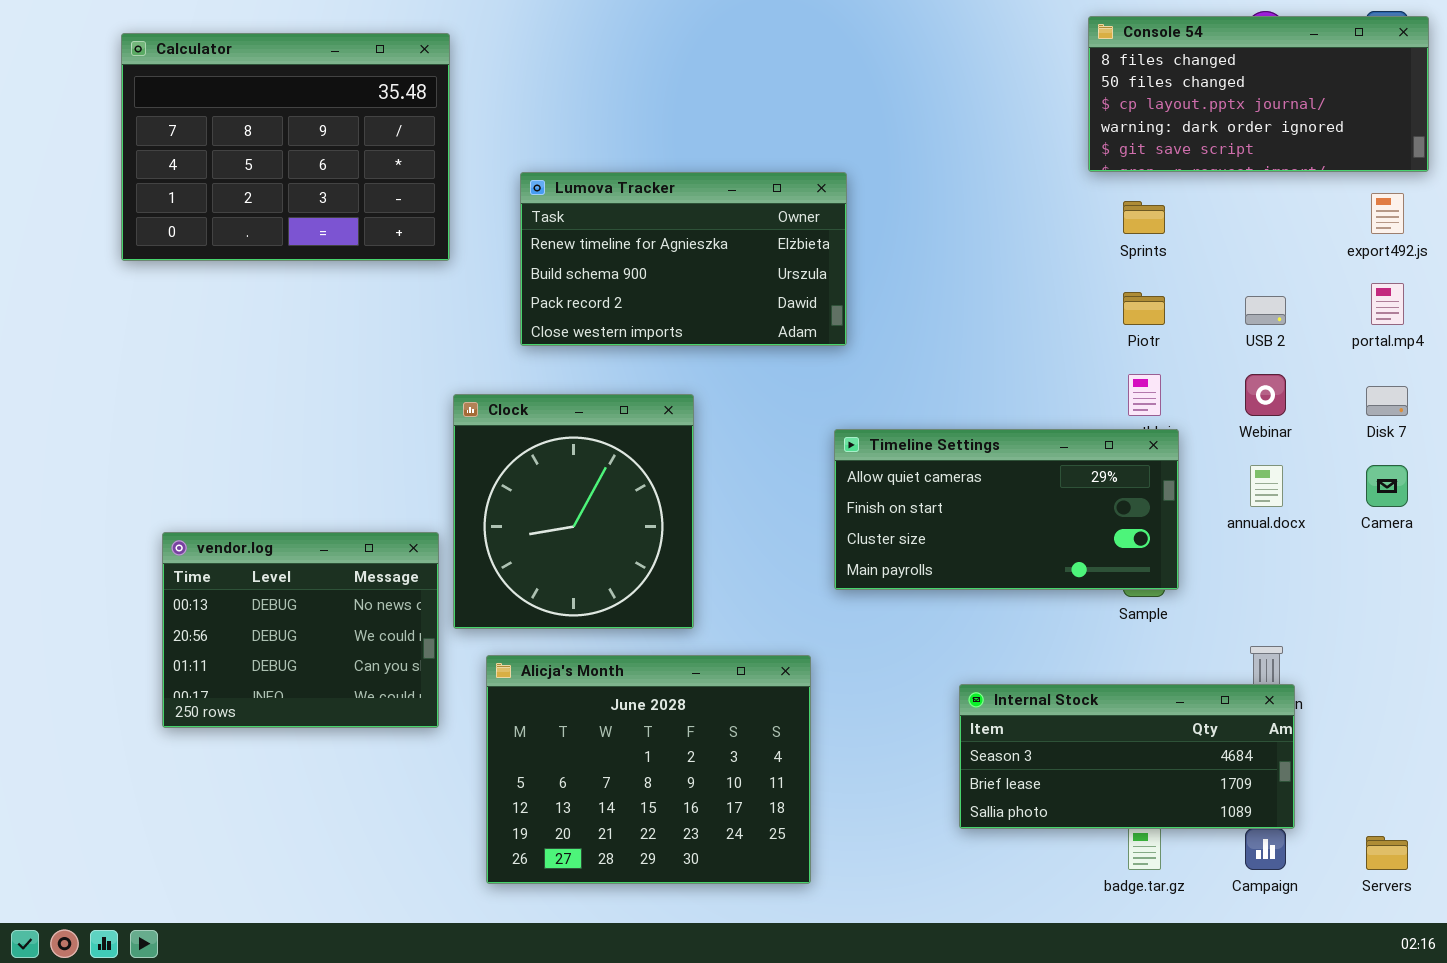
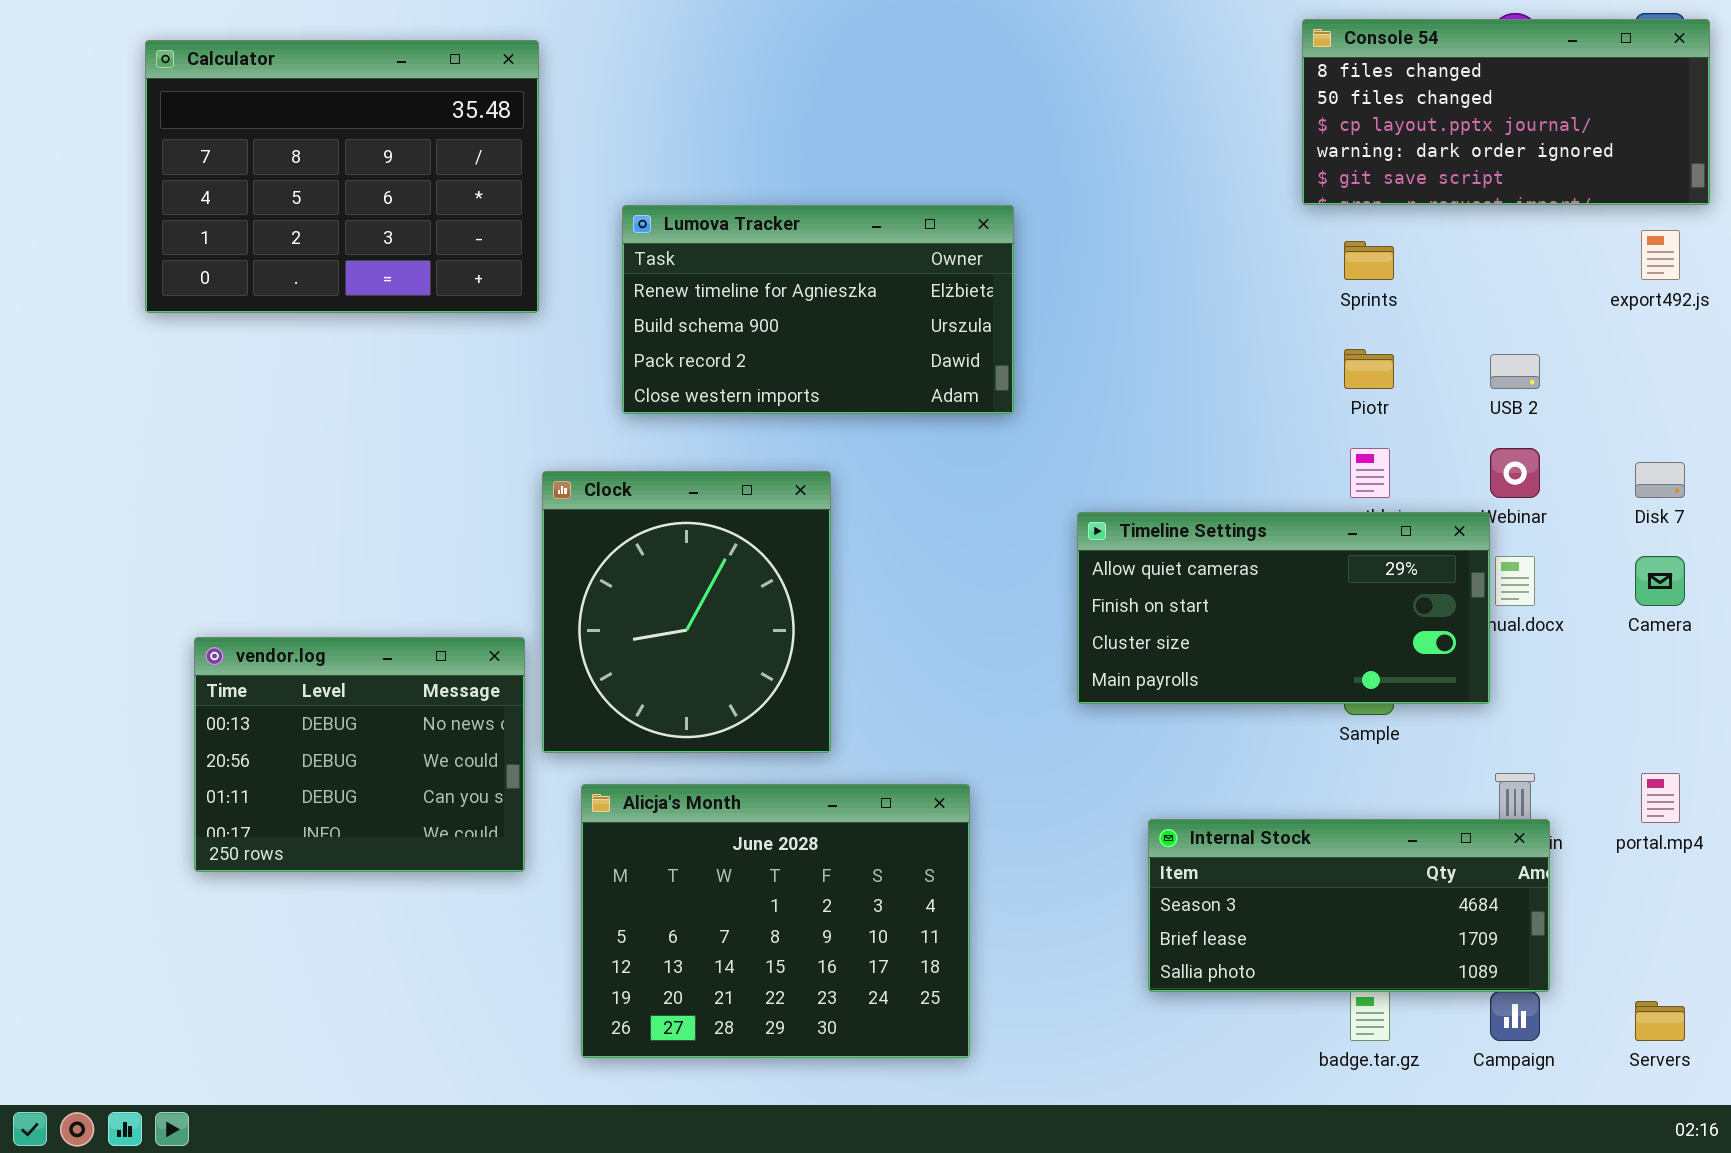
portal.mp4: [1371,283,1404,325] -> [1641,773,1680,823], moved
Timeline Settings: [834,429,1179,590] -> [1077,512,1490,704], moved

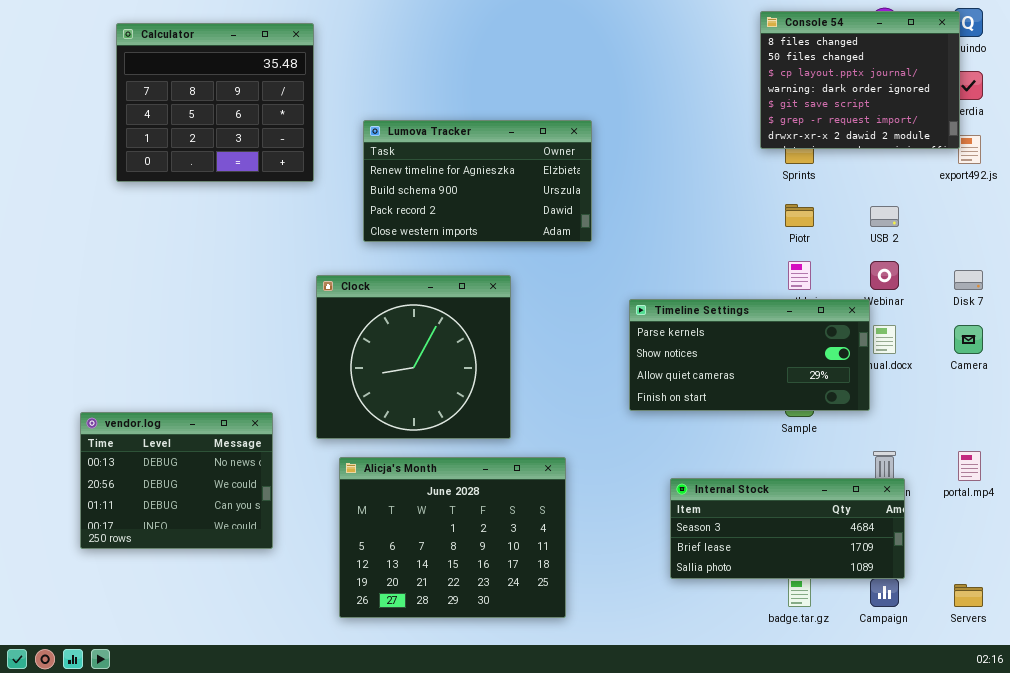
Console 54: [1302,19,1710,205] -> [760,11,960,149], resized
Calculator: [145,40,539,313] -> [116,23,314,182], resized
Clock: [542,471,831,753] -> [316,275,511,439], resized
Timeline Settings: [1077,512,1490,704] -> [629,299,870,411], scrolled up 2 rows
vendor.log: [194,637,525,872] -> [80,412,273,549], moved

